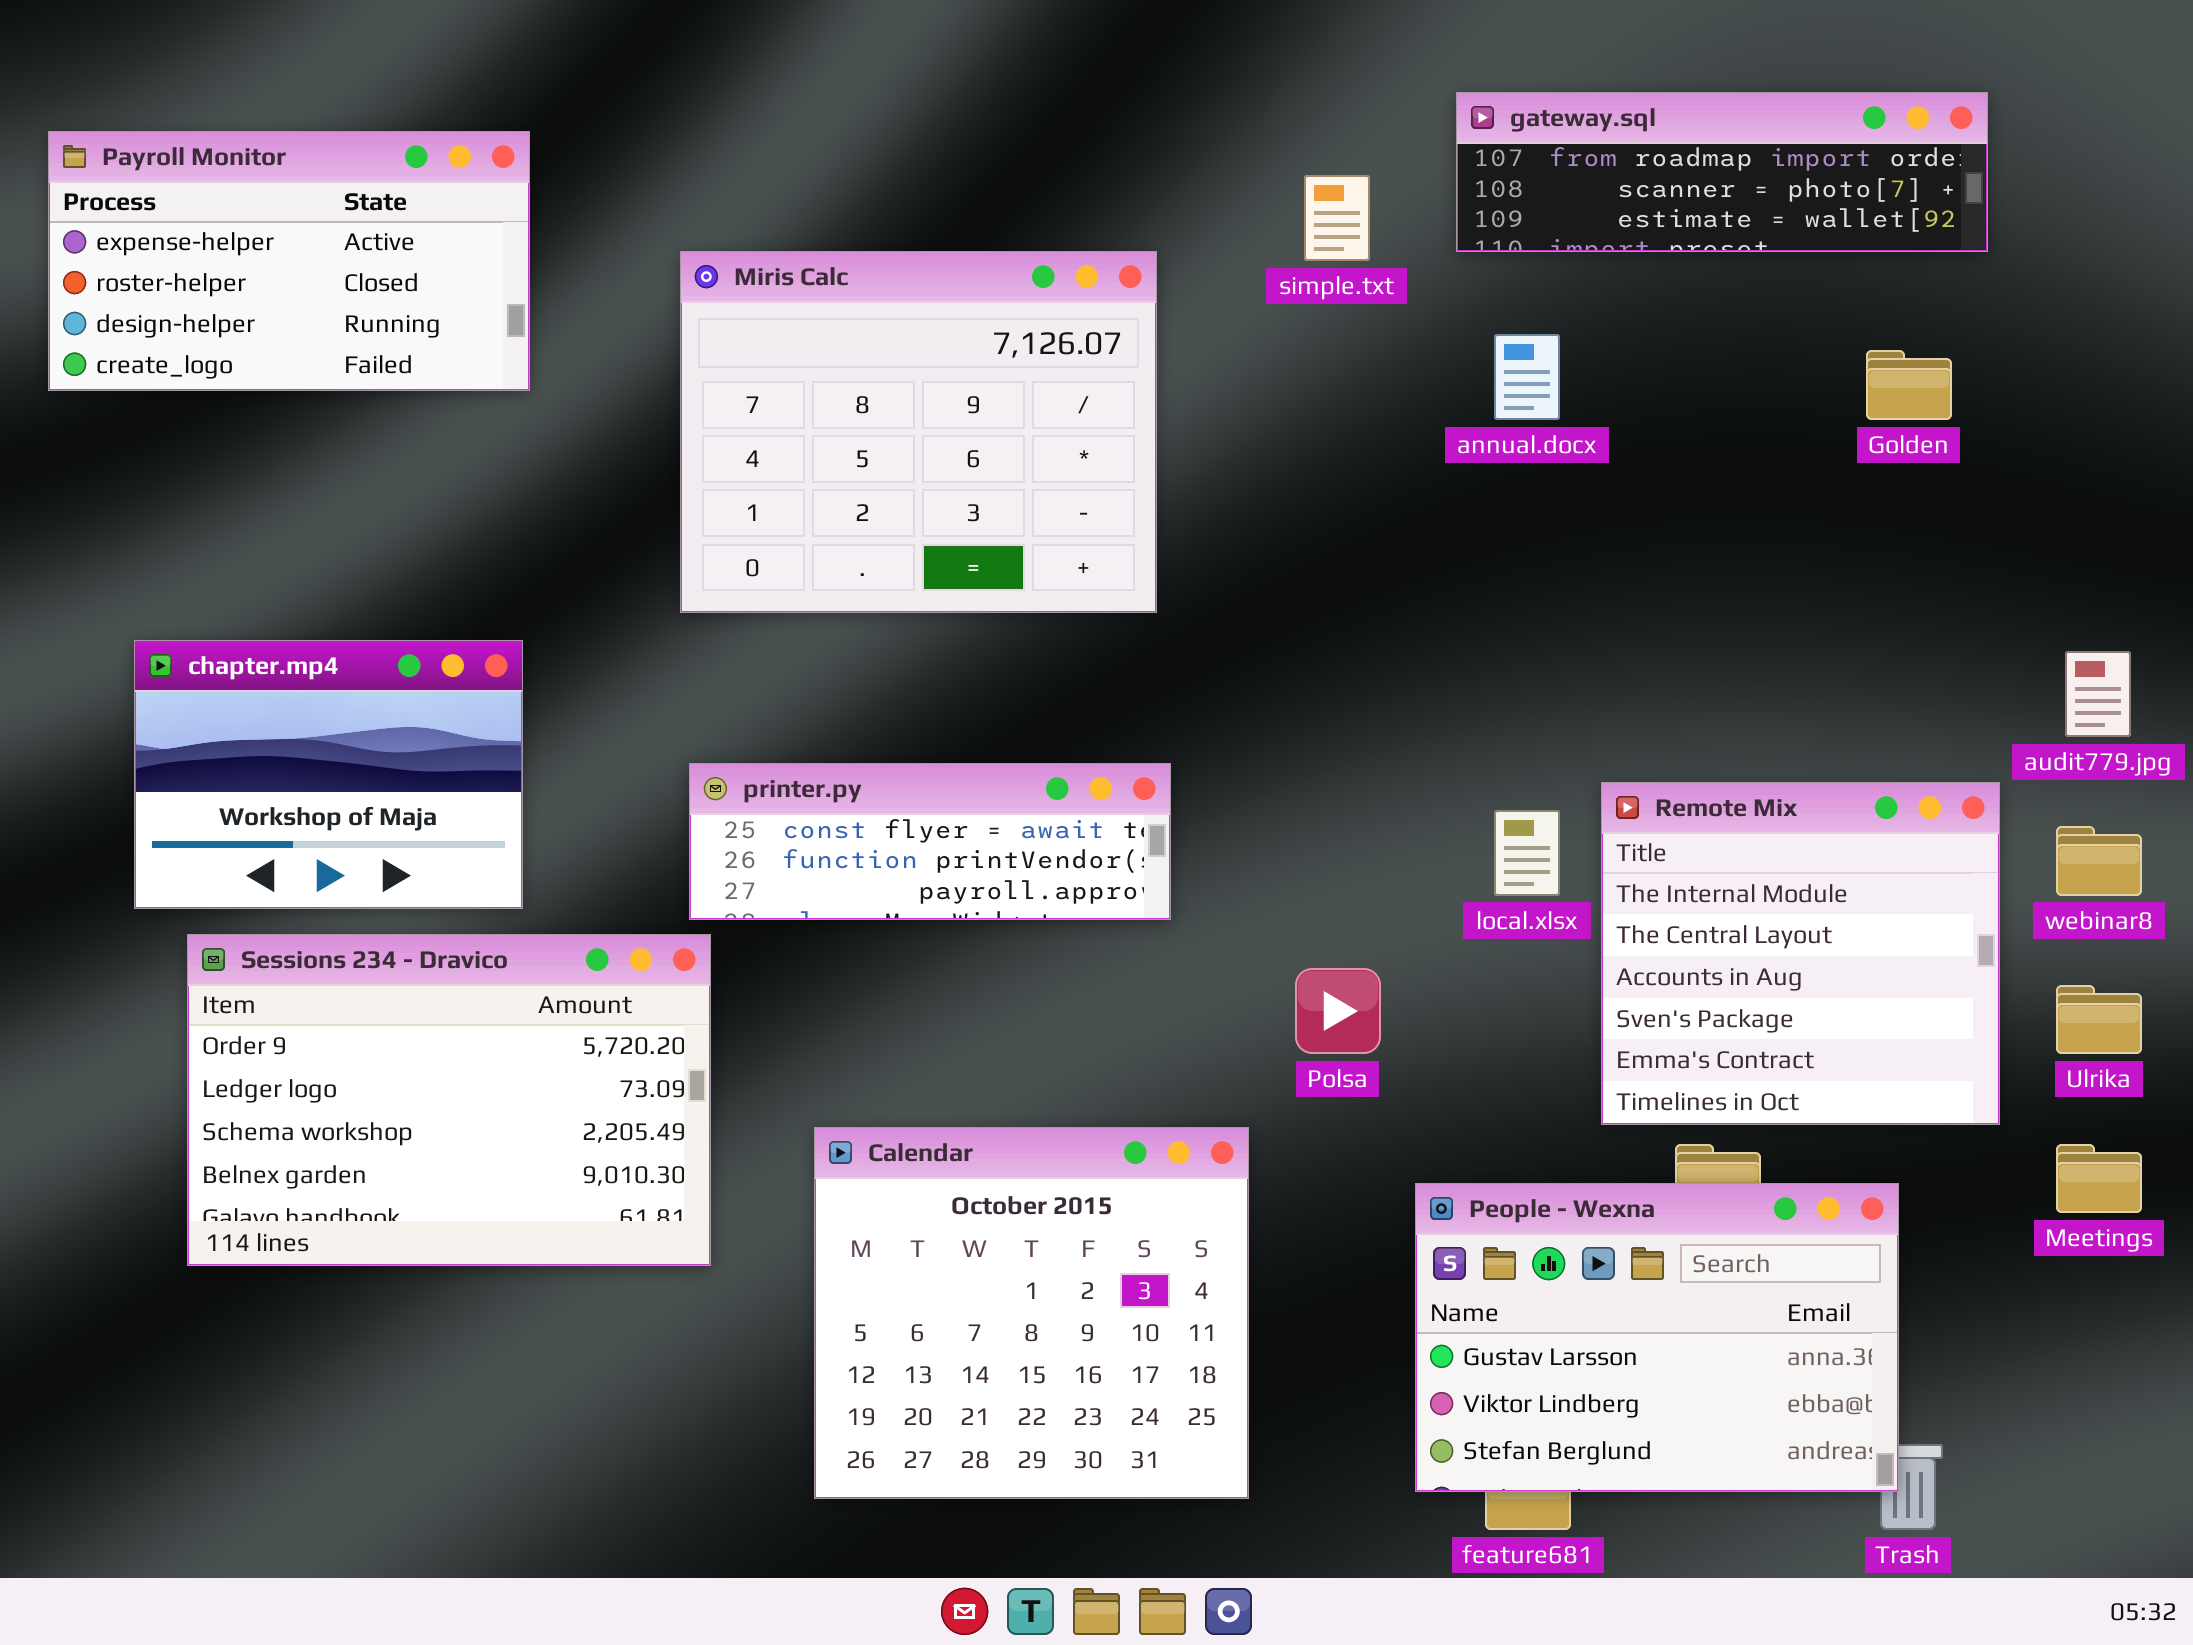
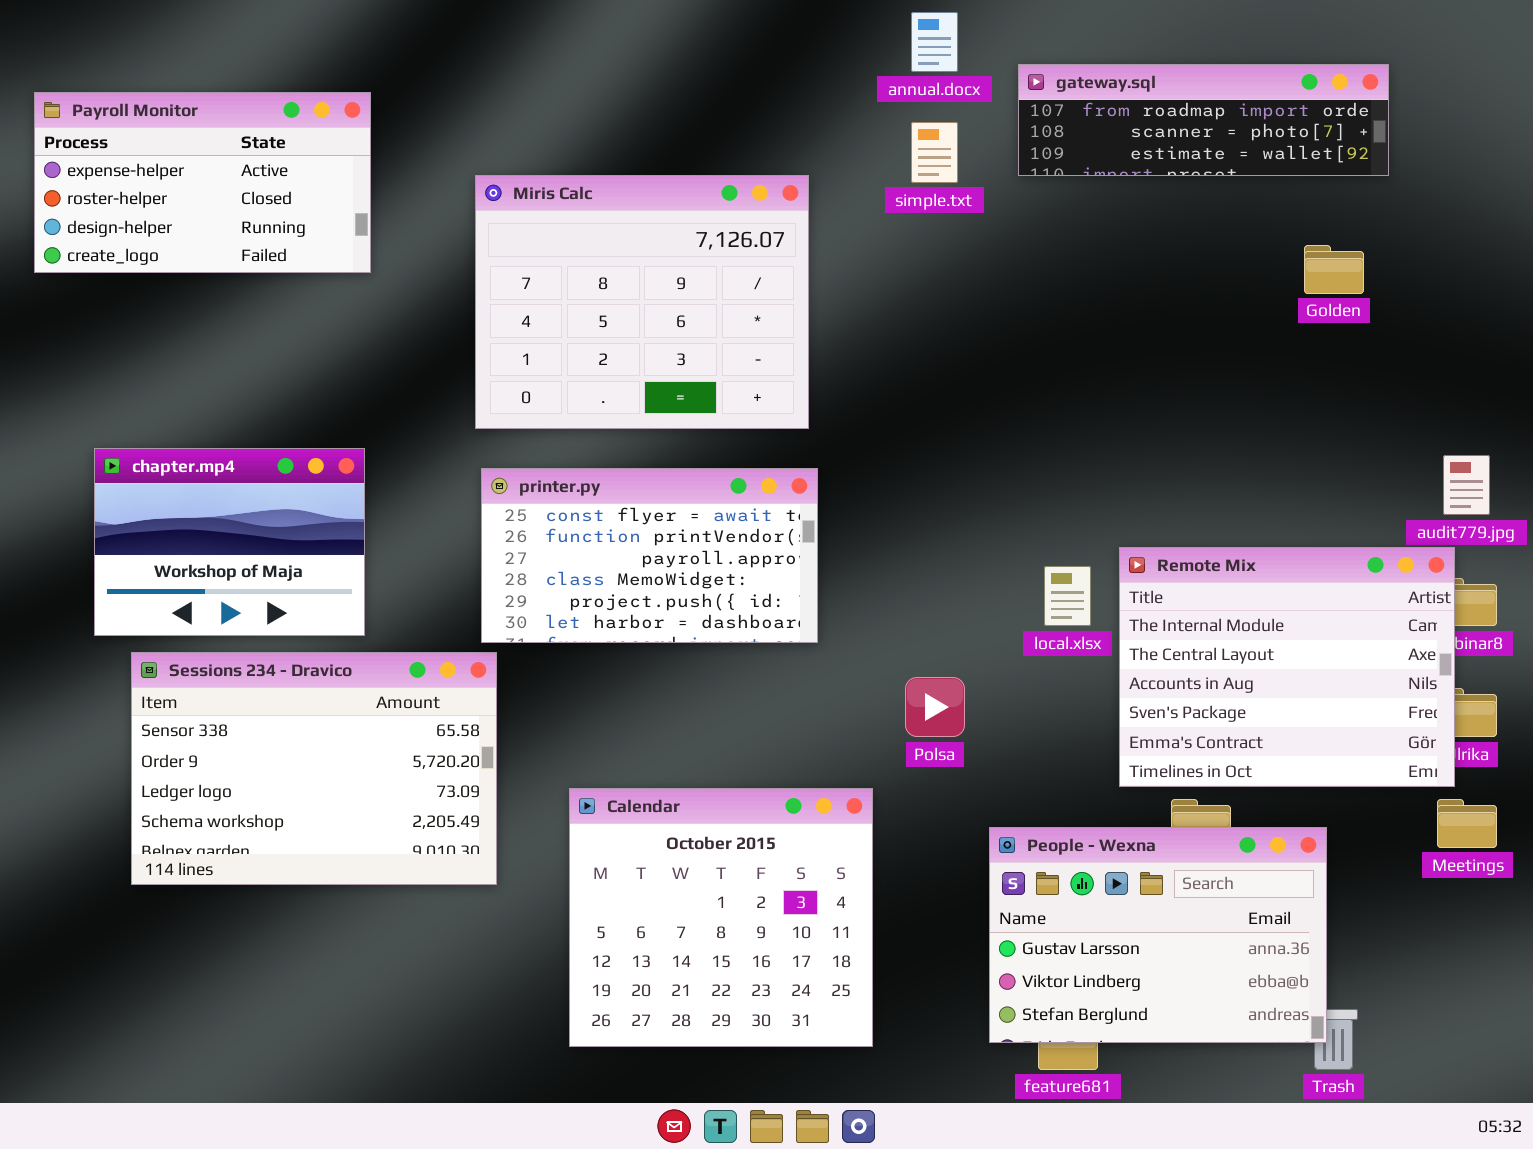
annual.docx: [1494,334,1560,420] -> [911,12,958,72], moved
printer.py: [689,763,1171,920] -> [481,468,818,643], resized
Remote Mix: [1601,782,2000,1125] -> [1119,547,1455,787], resized
Sessions 234 - Dravico: [187,934,711,1266] -> [131,652,497,885], scrolled up 1 row

